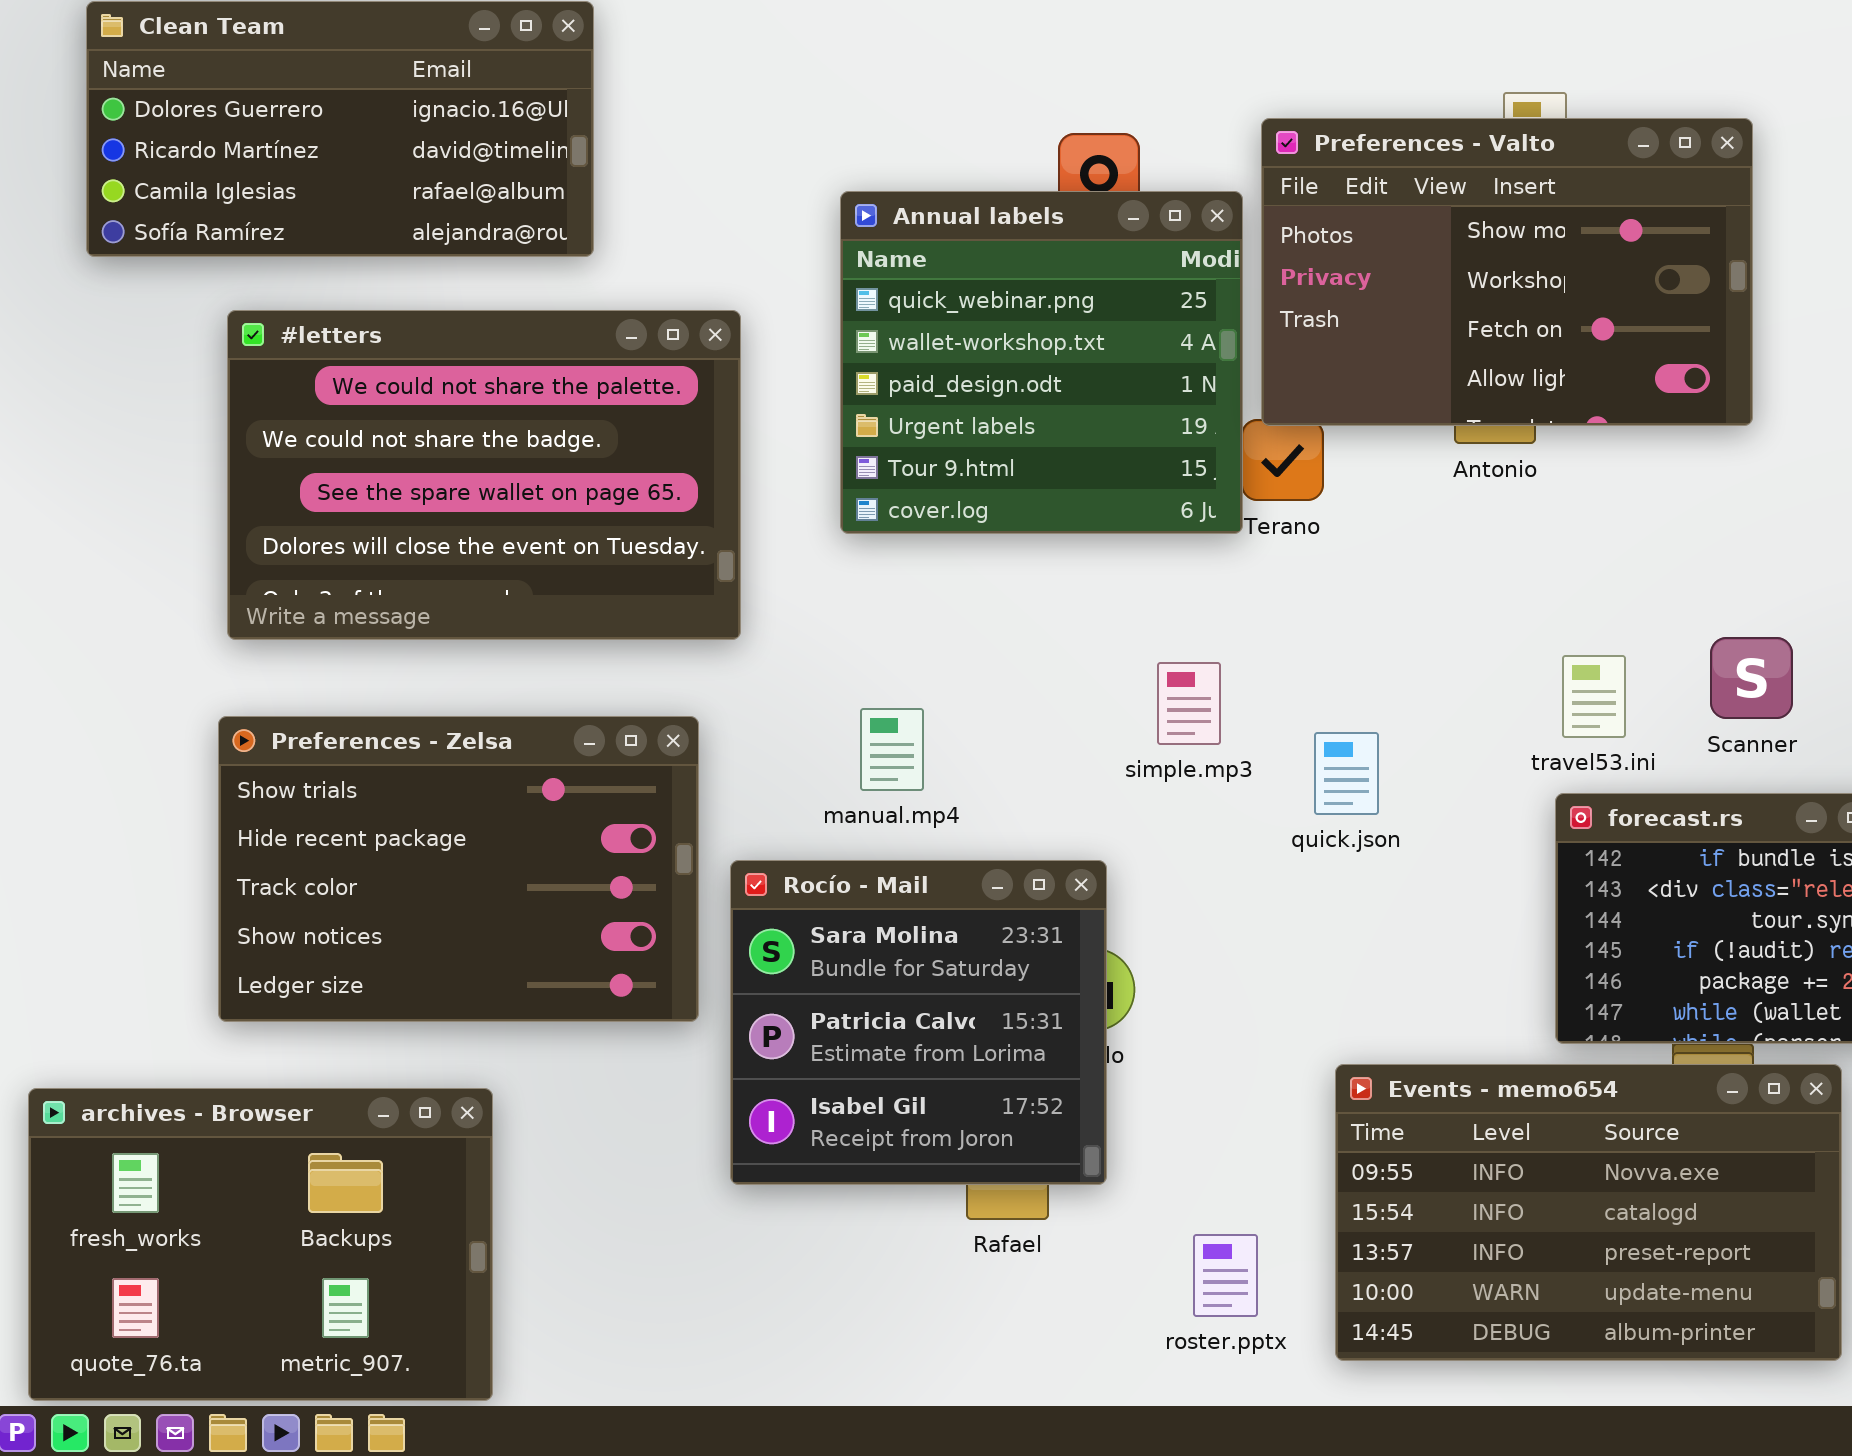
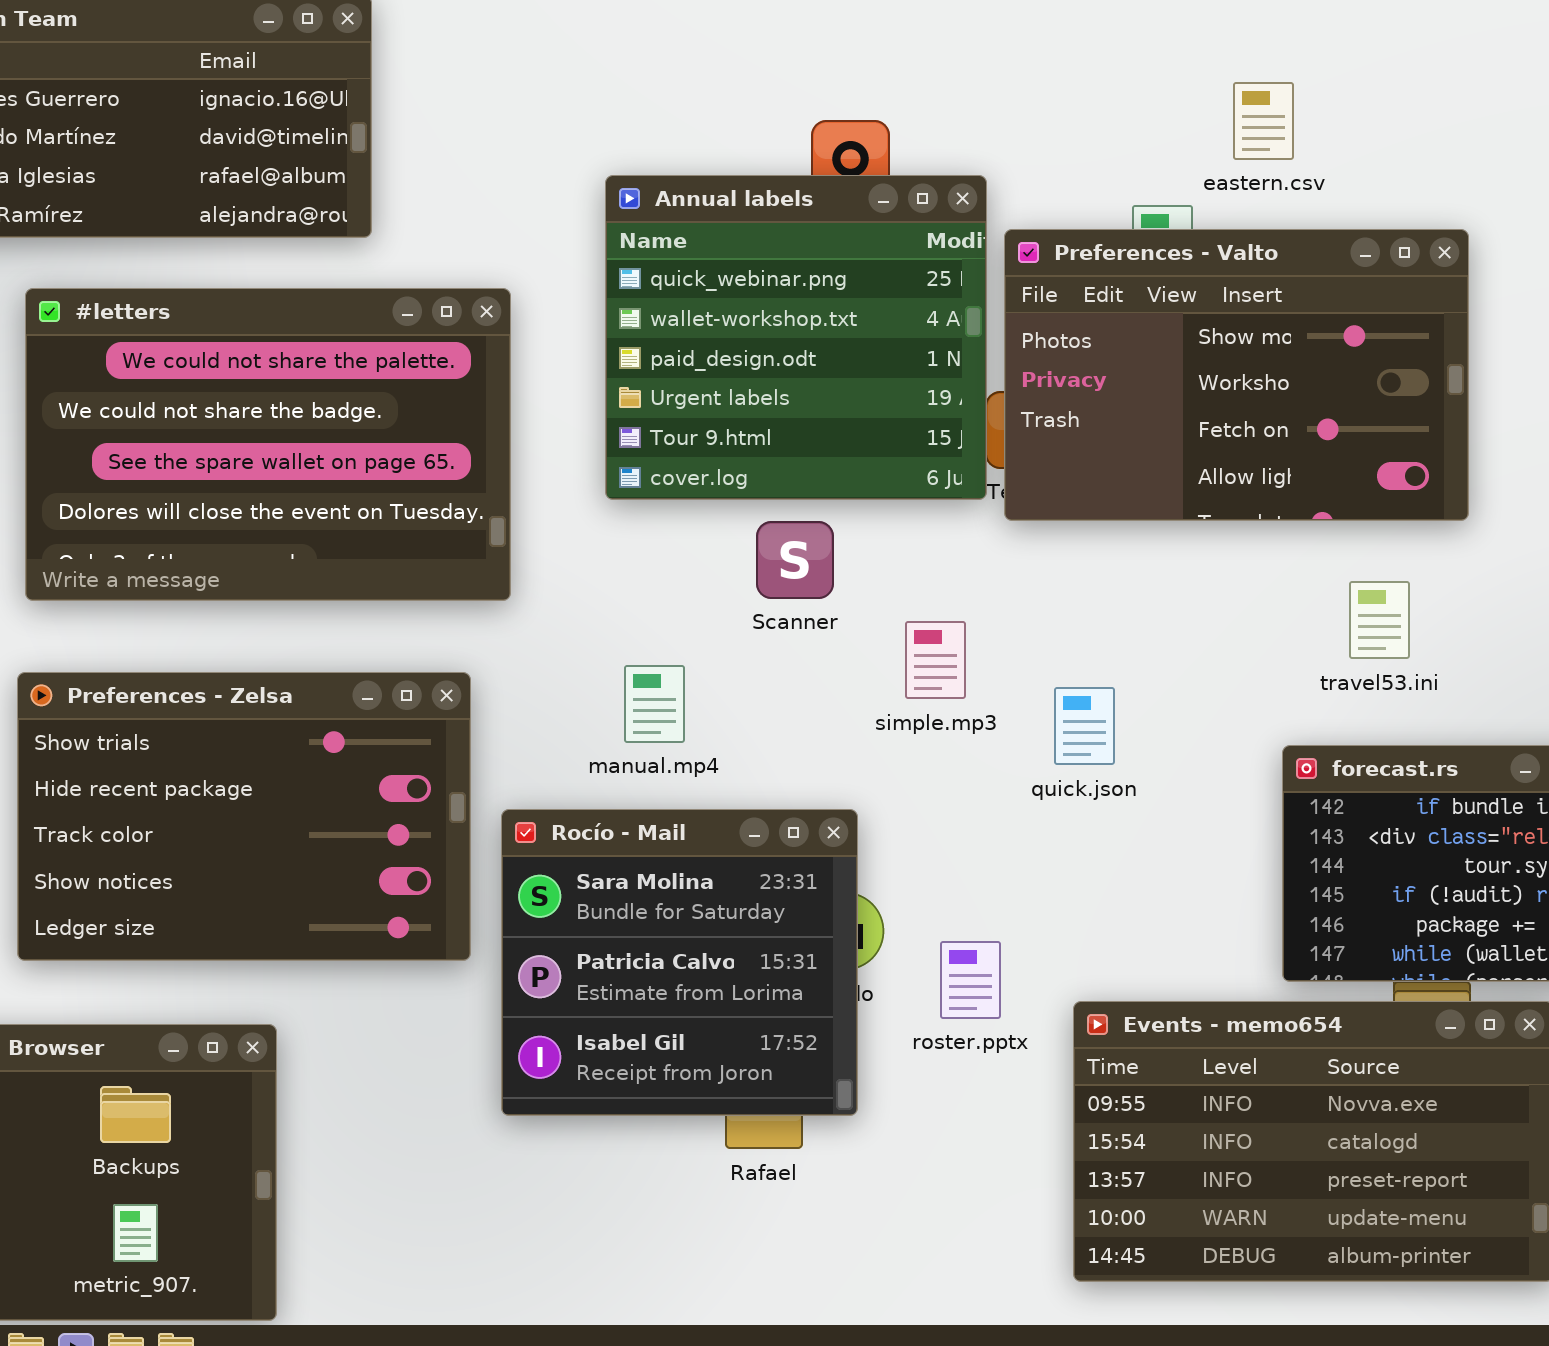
Preferences - Valto: [1261,118,1753,426] -> [1004,229,1469,521], moved
Scanner: [1710,637,1793,719] -> [756,521,834,599], moved
travel53.ini: [1562,655,1626,738] -> [1349,581,1410,659], moved
roster.pptx: [1193,1234,1258,1317] -> [940,941,1001,1019], moved

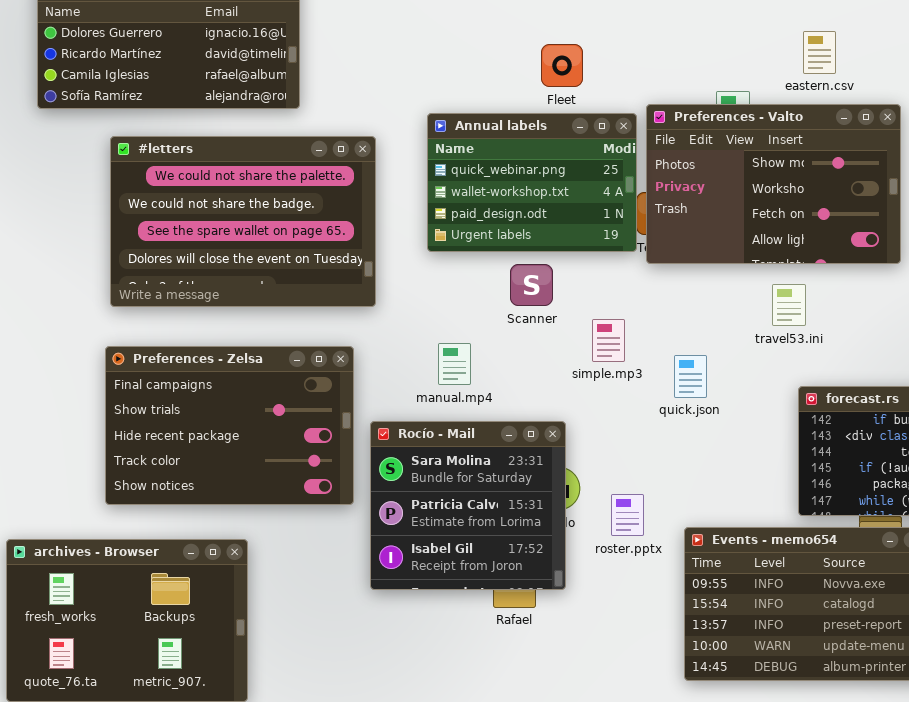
eastern.csv: [1233,82,1294,160] -> [803,31,836,74], moved
Annual labels: [605,175,987,500] -> [427,113,637,252], resized
travel53.ini: [1349,581,1410,659] -> [772,284,806,326], moved
Preferences - Zelsa: [17,672,471,961] -> [105,346,354,505], scrolled up 1 row

